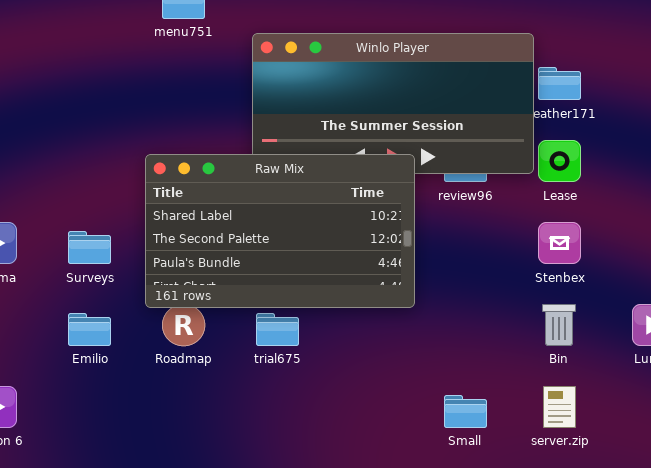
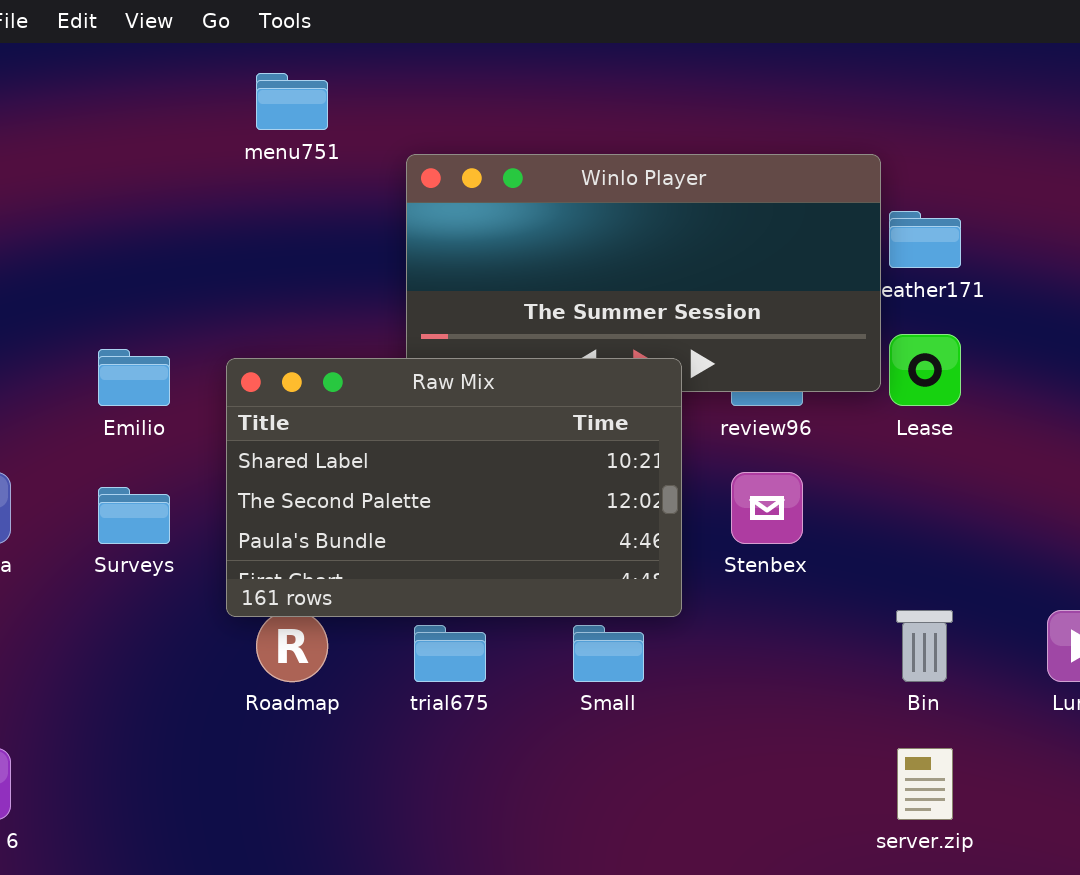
Stenbex: [538,222,581,264] -> [731,472,803,544], moved
Emilio: [68,313,111,346] -> [98,349,170,406], moved
Small: [444,395,487,428] -> [573,625,644,682], moved

